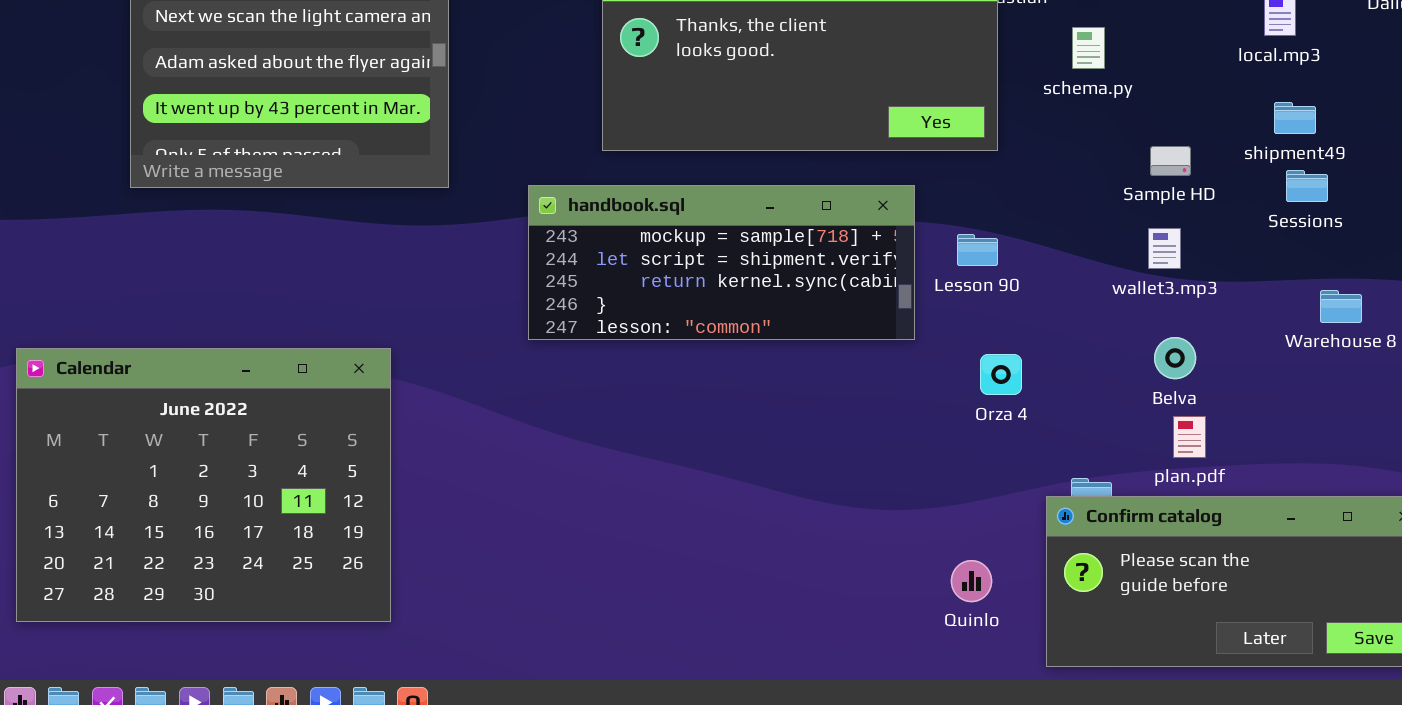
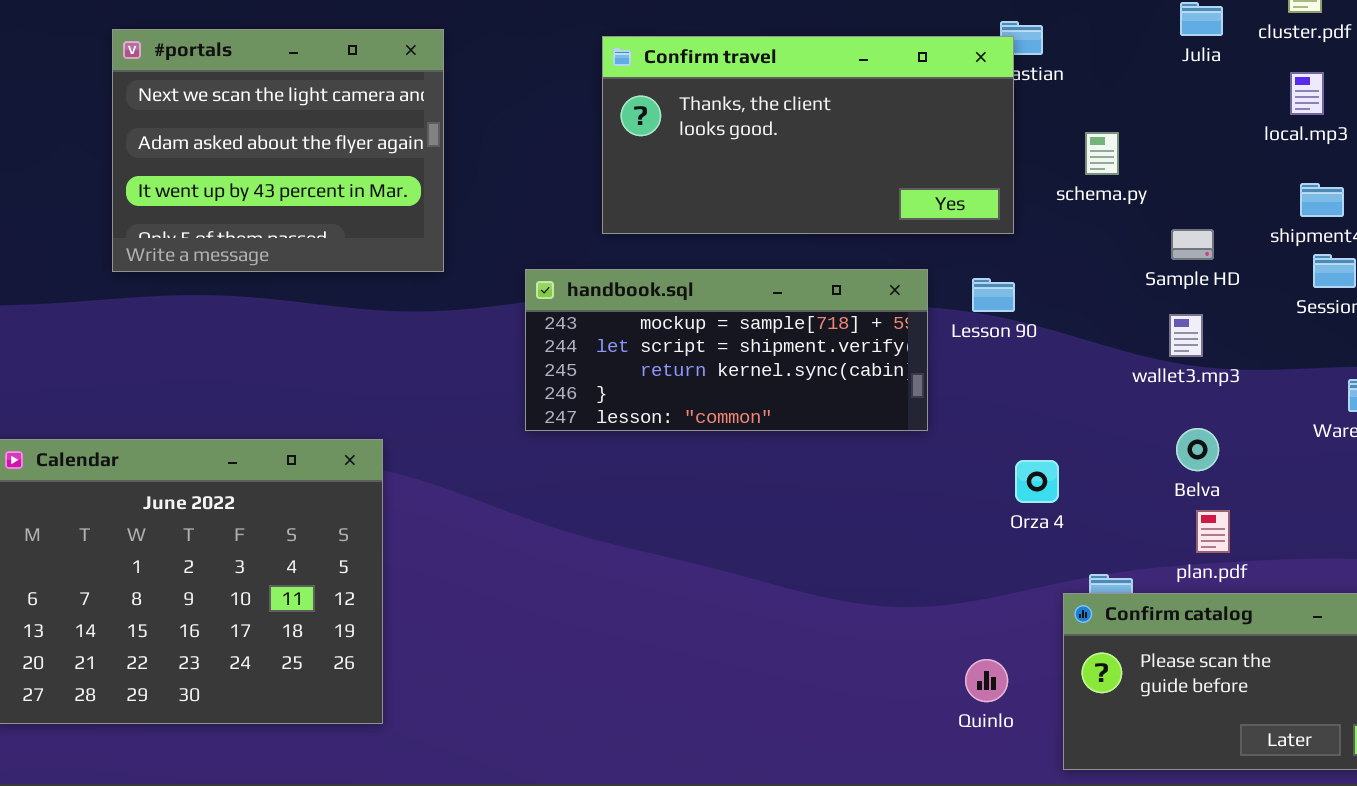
schema.py: [1072,27,1105,69] -> [1085,132,1119,175], moved
Lesson 90: [957,234,998,266] -> [972,278,1015,312], moved
Orza 4: [980,354,1022,395] -> [1015,460,1059,503], moved

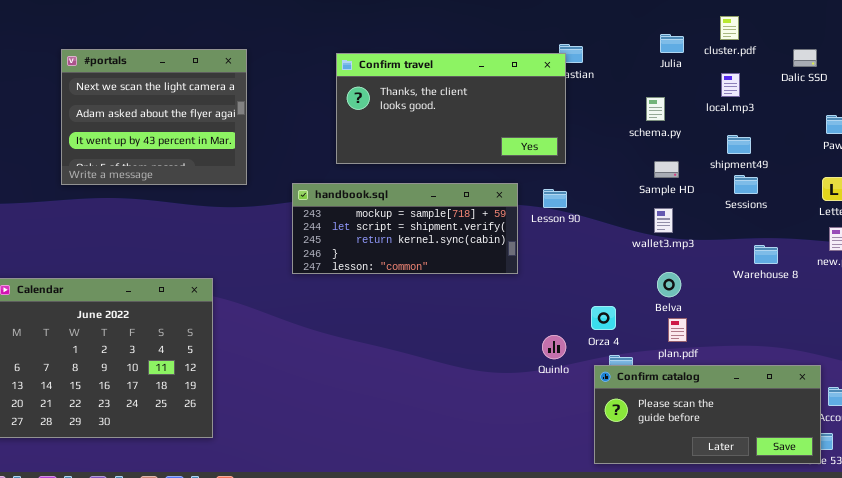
schema.py: [1085,132,1119,175] -> [646,97,665,121], moved
Orza 4: [1015,460,1059,503] -> [591,306,616,330], moved
Quinlo: [965,659,1008,702] -> [542,335,566,359], moved

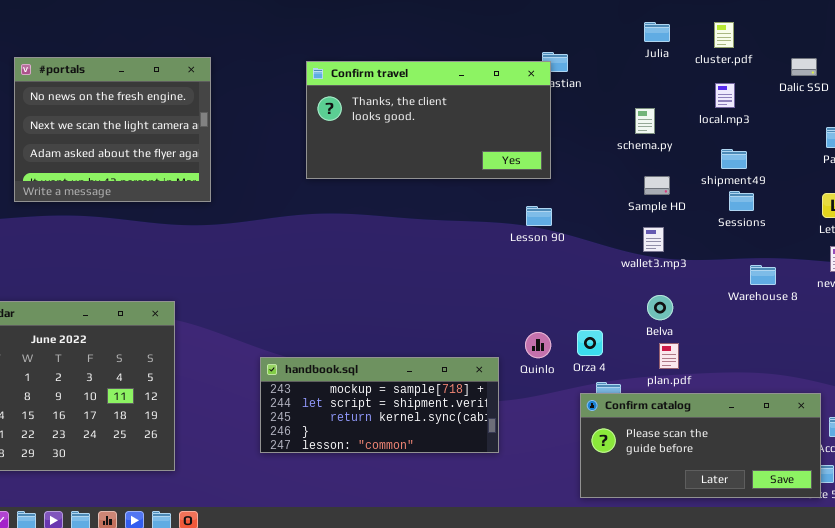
Julia: [660,34,684,53] -> [644,22,670,42], moved
#portals: [61,49,247,185] -> [14,57,211,202], scrolled up 1 row
handbook.sql: [292,183,518,274] -> [260,357,499,453], moved
Quinlo: [542,335,566,359] -> [525,332,551,358], moved

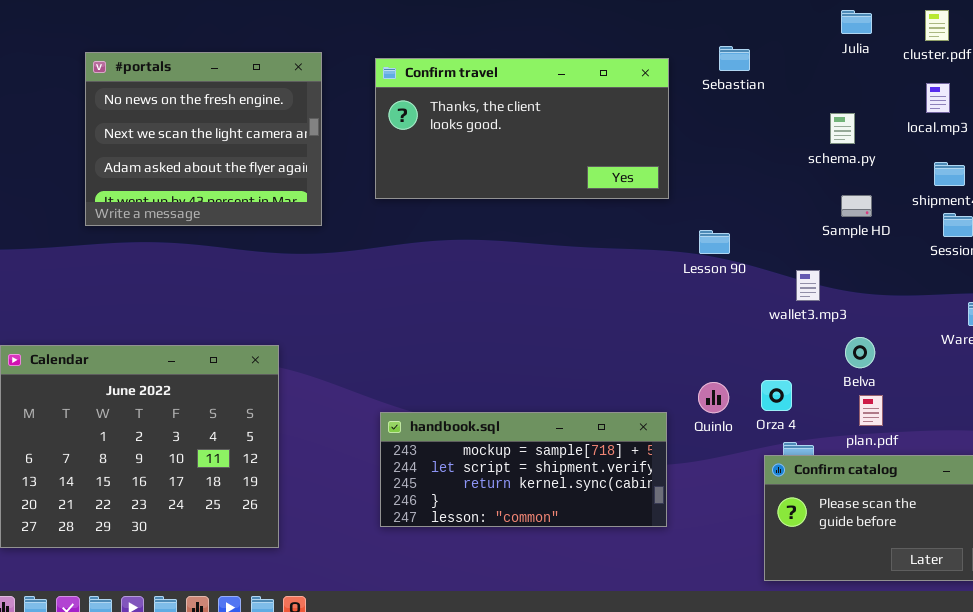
Confirm travel: [306,61,551,179] -> [375,58,669,199], moved
wallet3.mp3: [643,227,664,252] -> [796,270,820,301], moved

